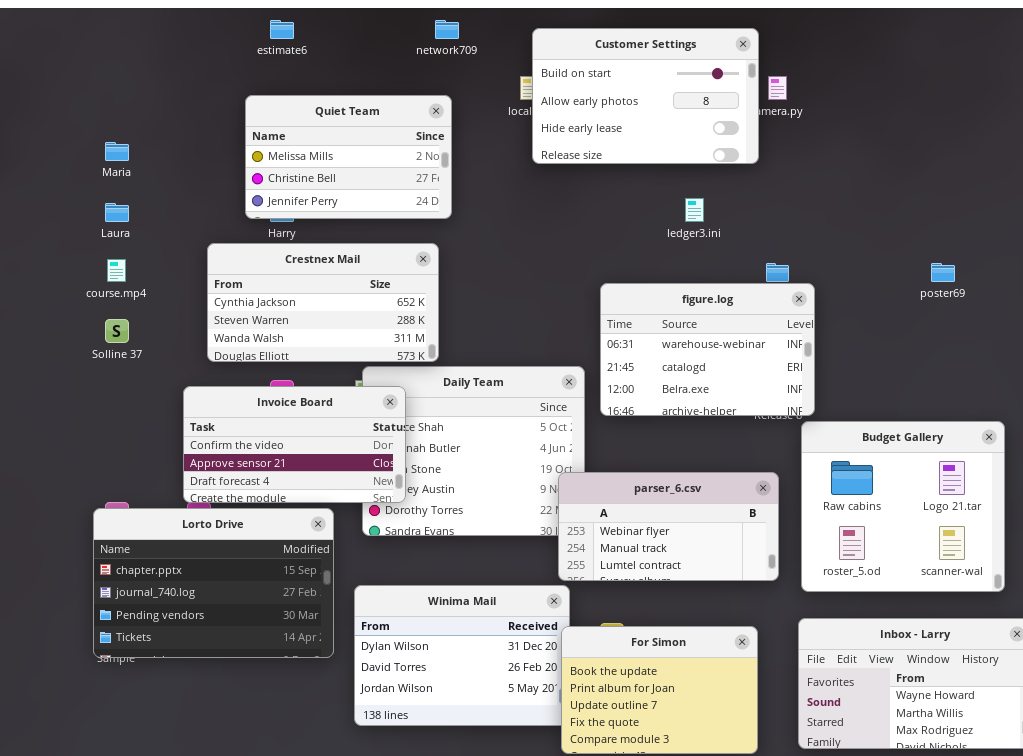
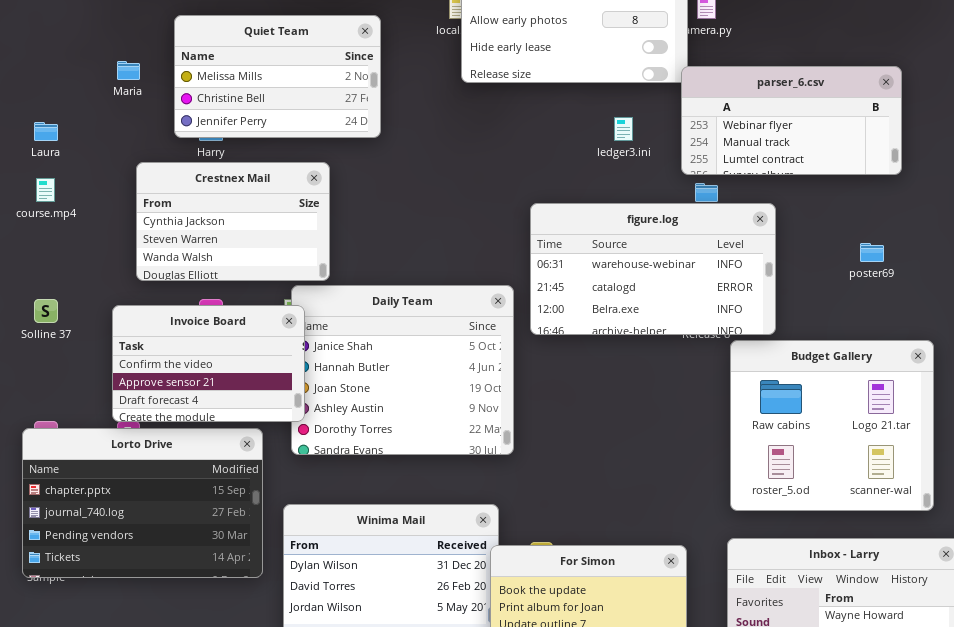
Maria: [105,142,129,161] -> [117,61,140,80], moved
Crestnex Mail: [207,243,439,362] -> [136,162,330,281], resized
poster69: [931,263,955,282] -> [860,243,884,262], moved
figure.log: [600,283,815,416] -> [530,203,776,335], resized
Solline 37: [105,319,129,343] -> [34,299,58,323], moved
Invoice Board: [183,386,406,503] -> [112,305,305,422], resized
parser_6.csv: [558,472,779,581] -> [681,66,902,175], moved

